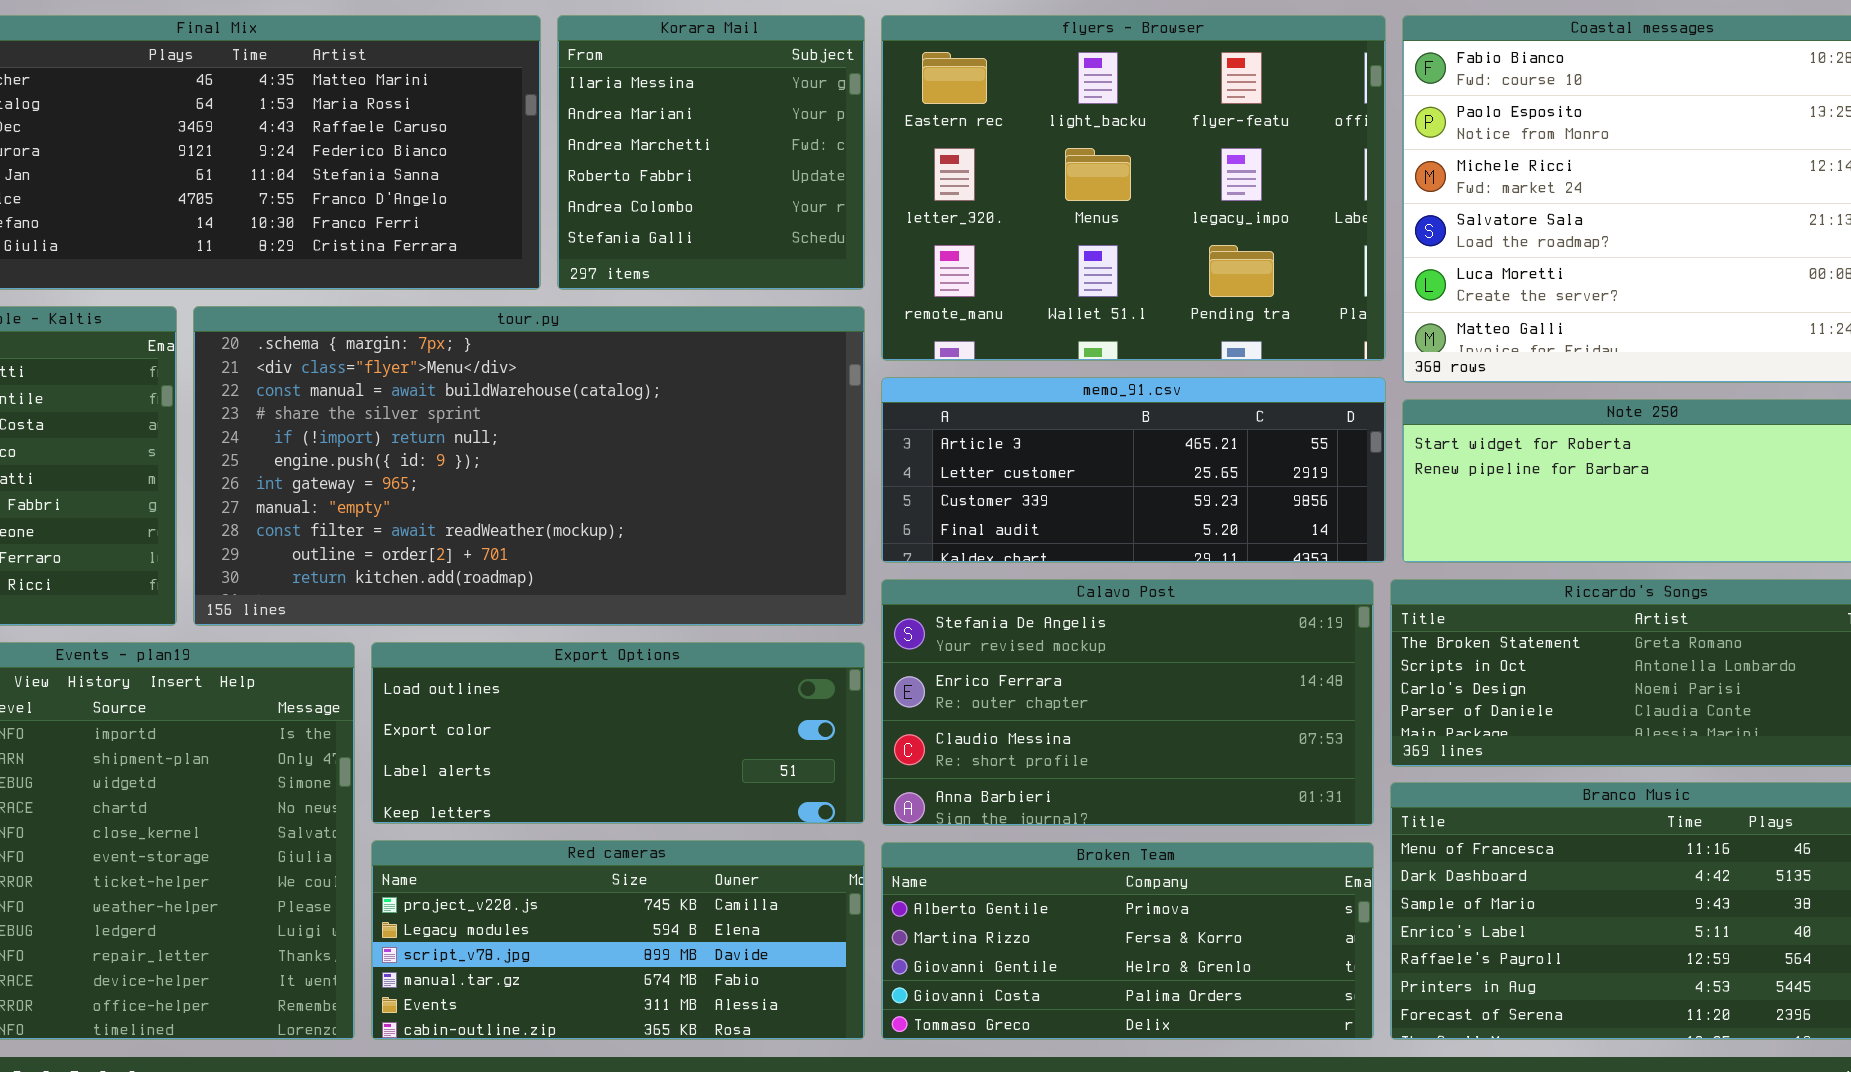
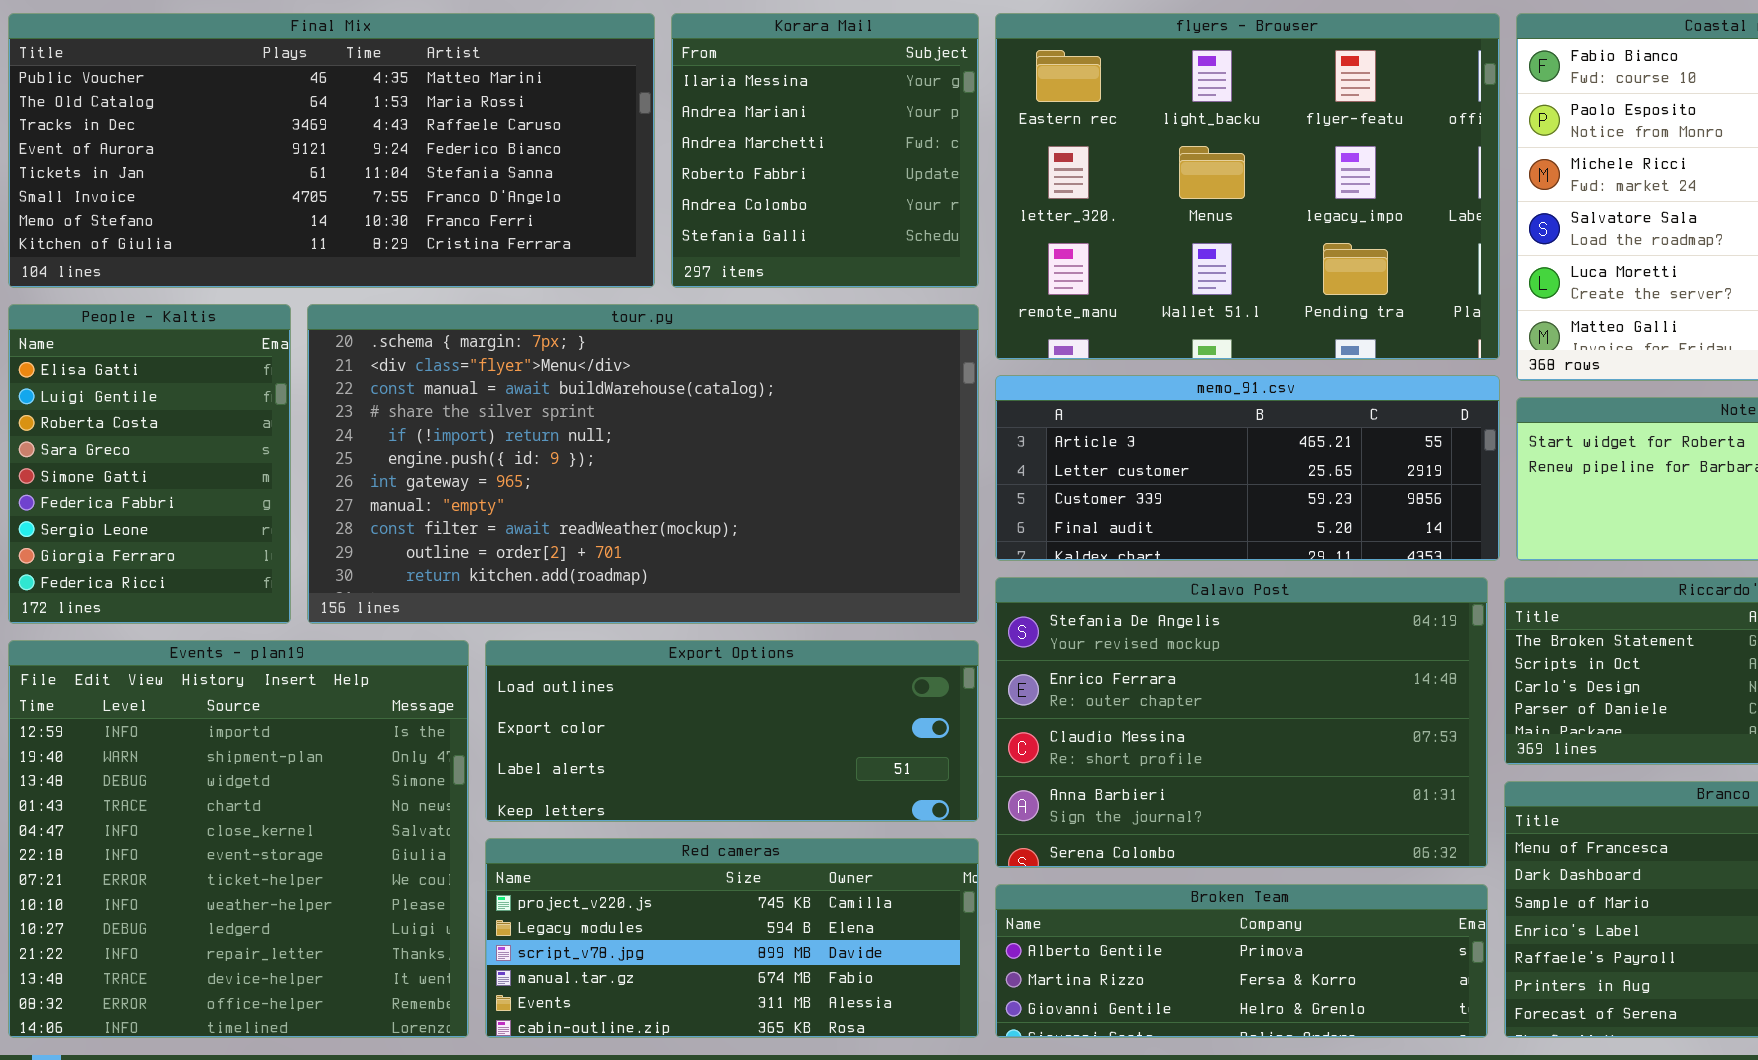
Calavo Post: [881,579,1374,826] -> [995,577,1488,868], resized
Broken Team: [881,842,1374,1040] -> [995,884,1488,1038], resized

